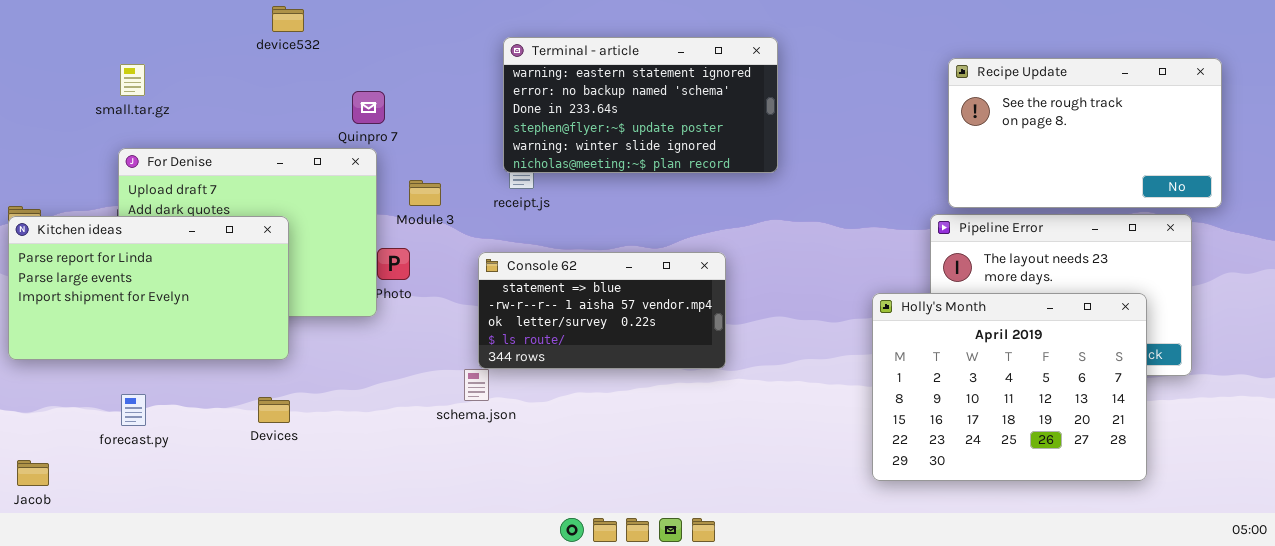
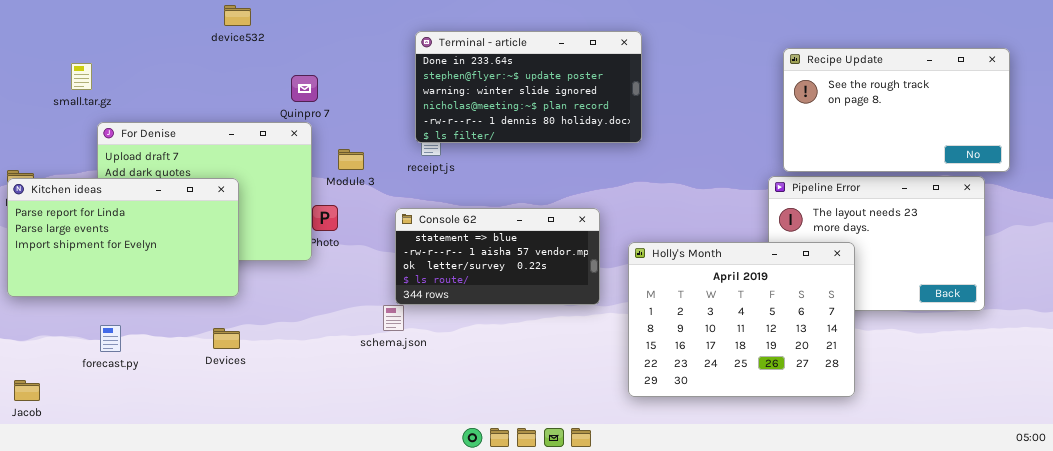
Terminal - article: [503,37,778,173] -> [415,31,642,143], scrolled down 2 rows
small.tar.gz: [120,64,145,96] -> [71,63,92,90], moved
Holly's Month: [872,293,1147,481] -> [628,242,855,397], moved

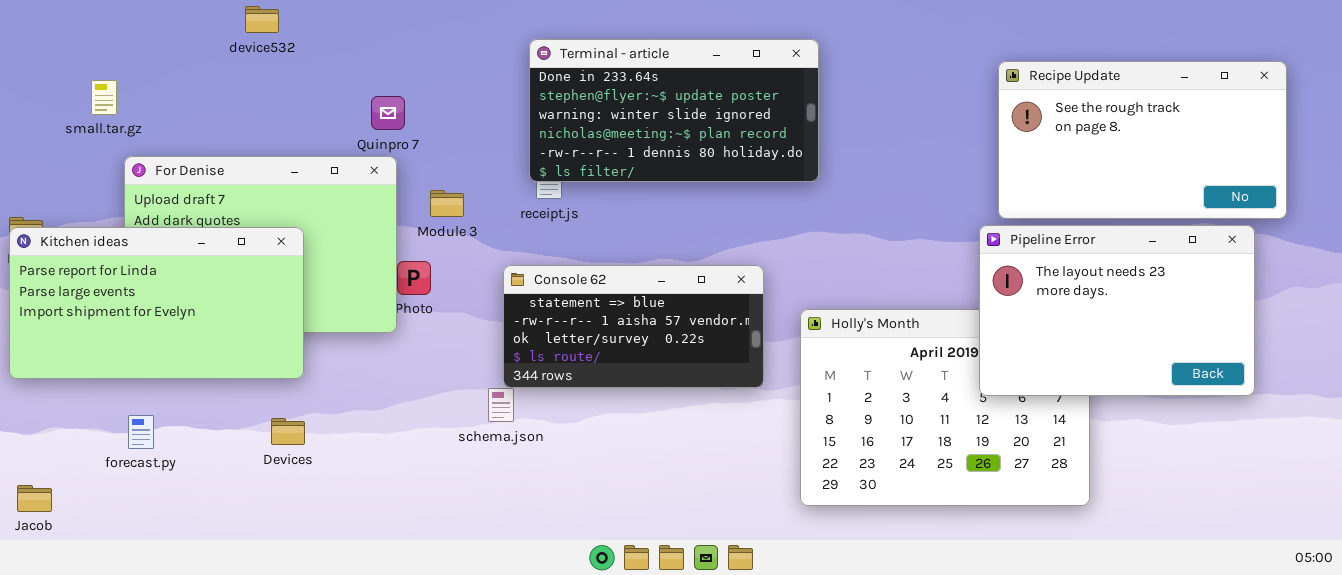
device532: [224,5,251,26] -> [245,6,279,33], moved
Pipeline Error: [768,176,985,311] -> [979,225,1255,396], raised

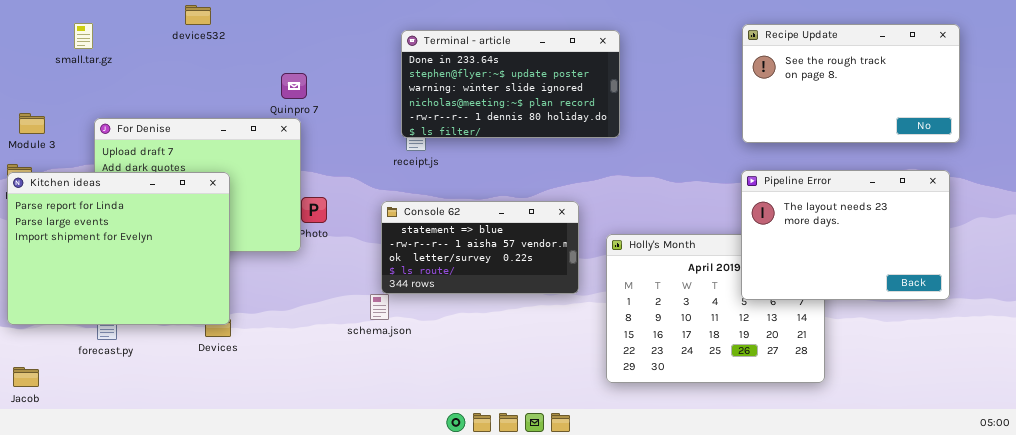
Recipe Update: [998,61,1287,219] -> [742,24,960,143], moved
small.tar.gz: [91,80,117,115] -> [74,23,93,49], moved
Module 3: [430,190,464,217] -> [19,113,45,134], moved
Kitchen ideas: [9,227,304,379] -> [7,172,230,325], resized

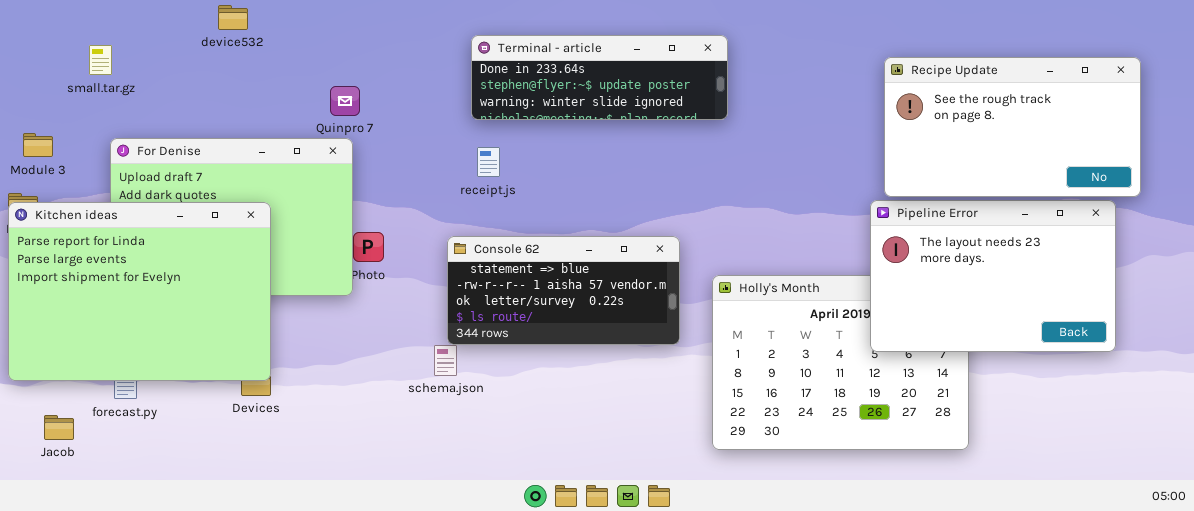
small.tar.gz: [74,23,93,49] -> [89,45,112,75], moved
Recipe Update: [742,24,960,143] -> [884,57,1141,197], moved
Terminal - article: [401,30,620,138] -> [471,35,728,120], resized
Jacob: [13,367,39,387] -> [44,415,74,440], moved

